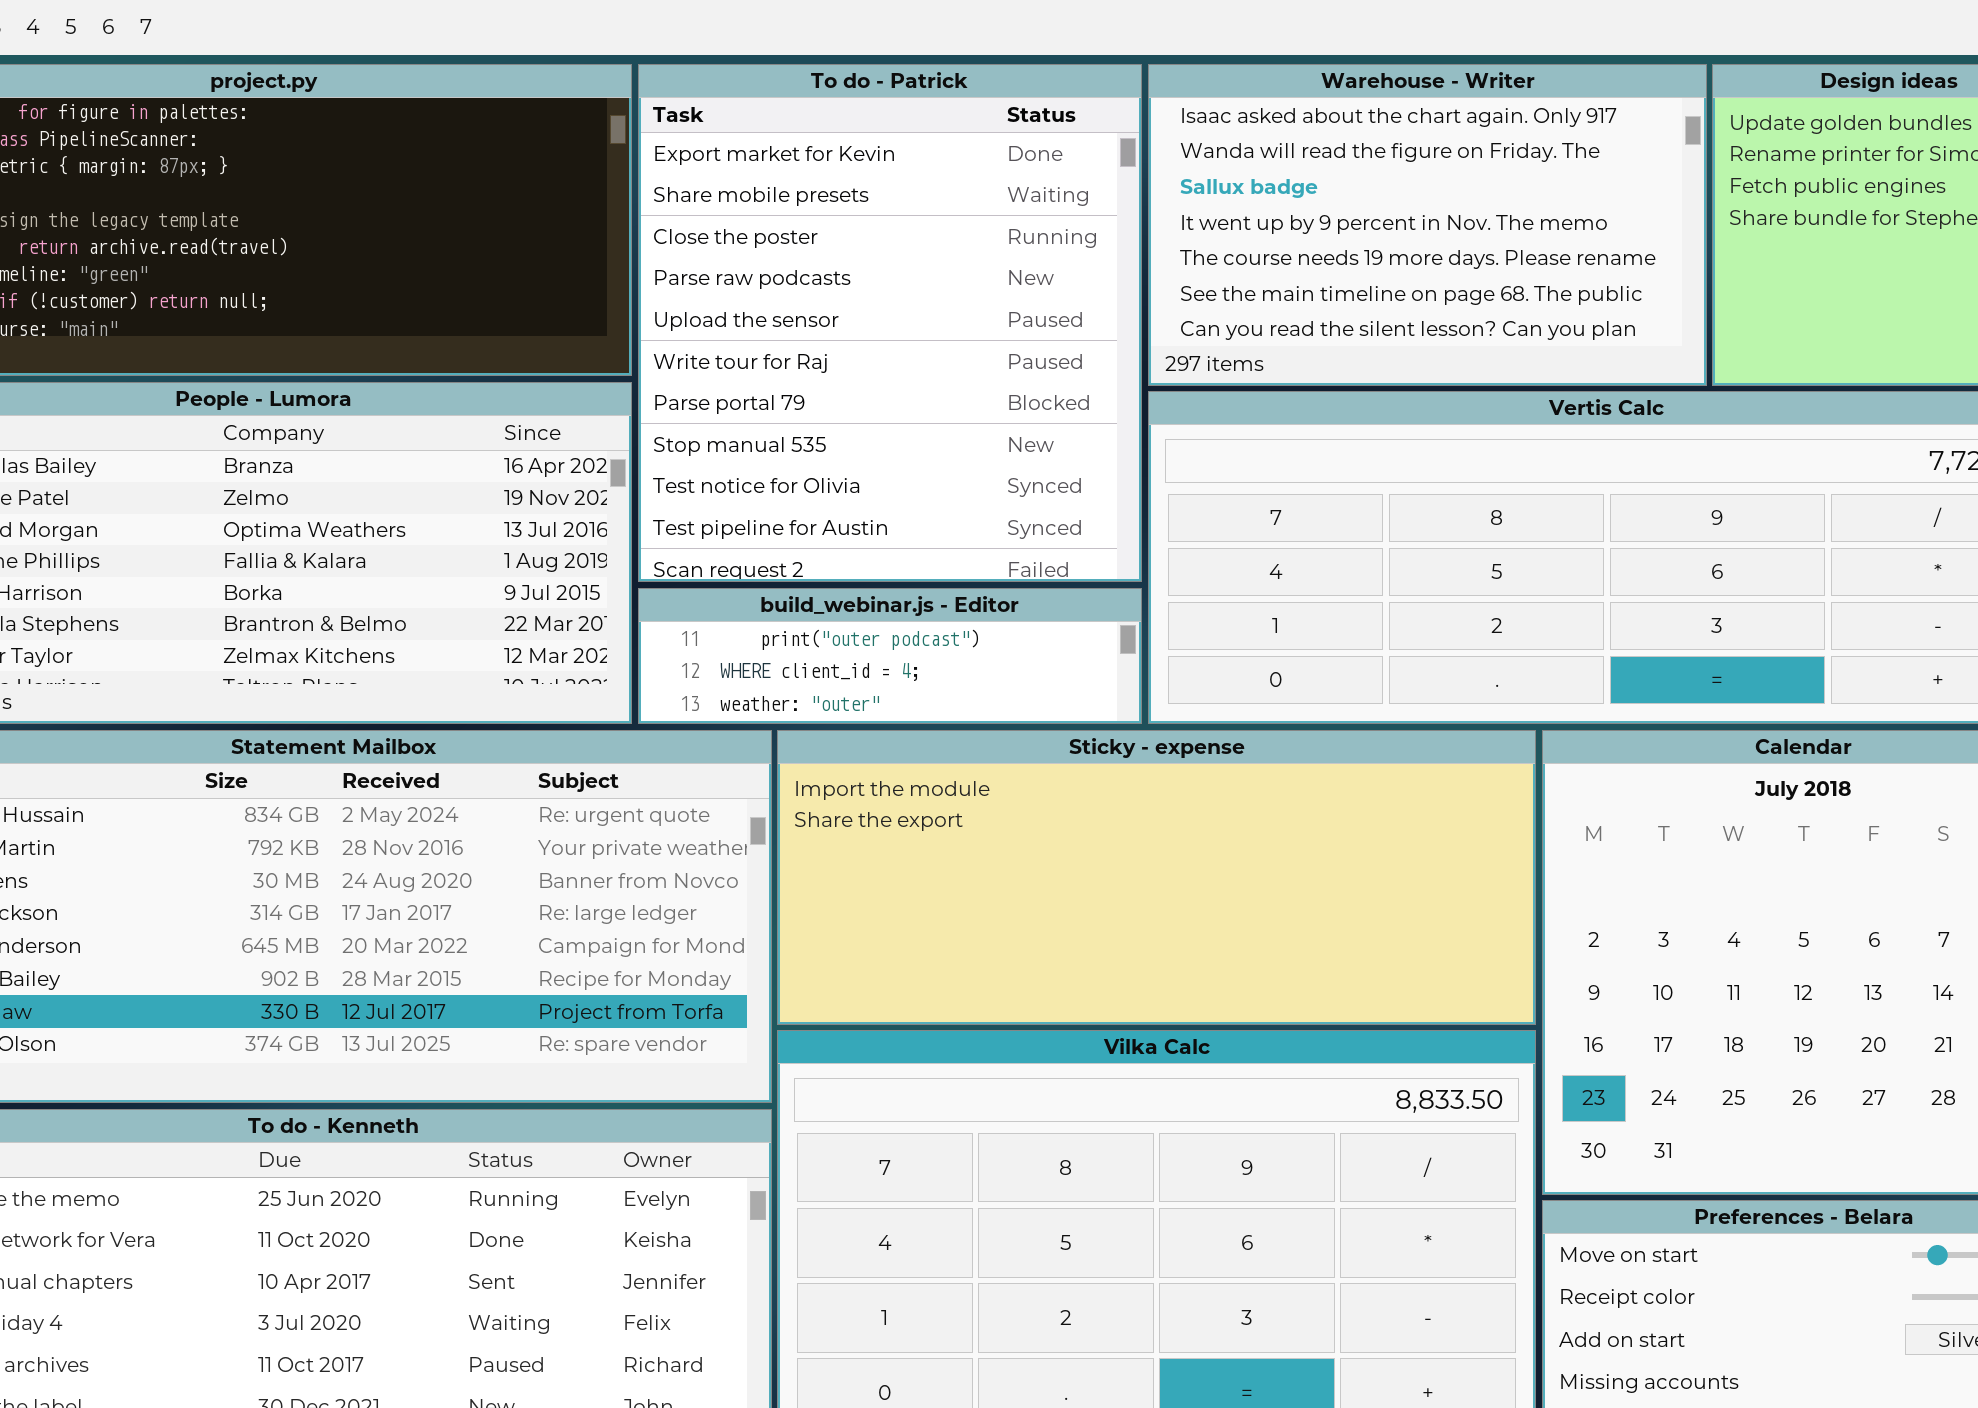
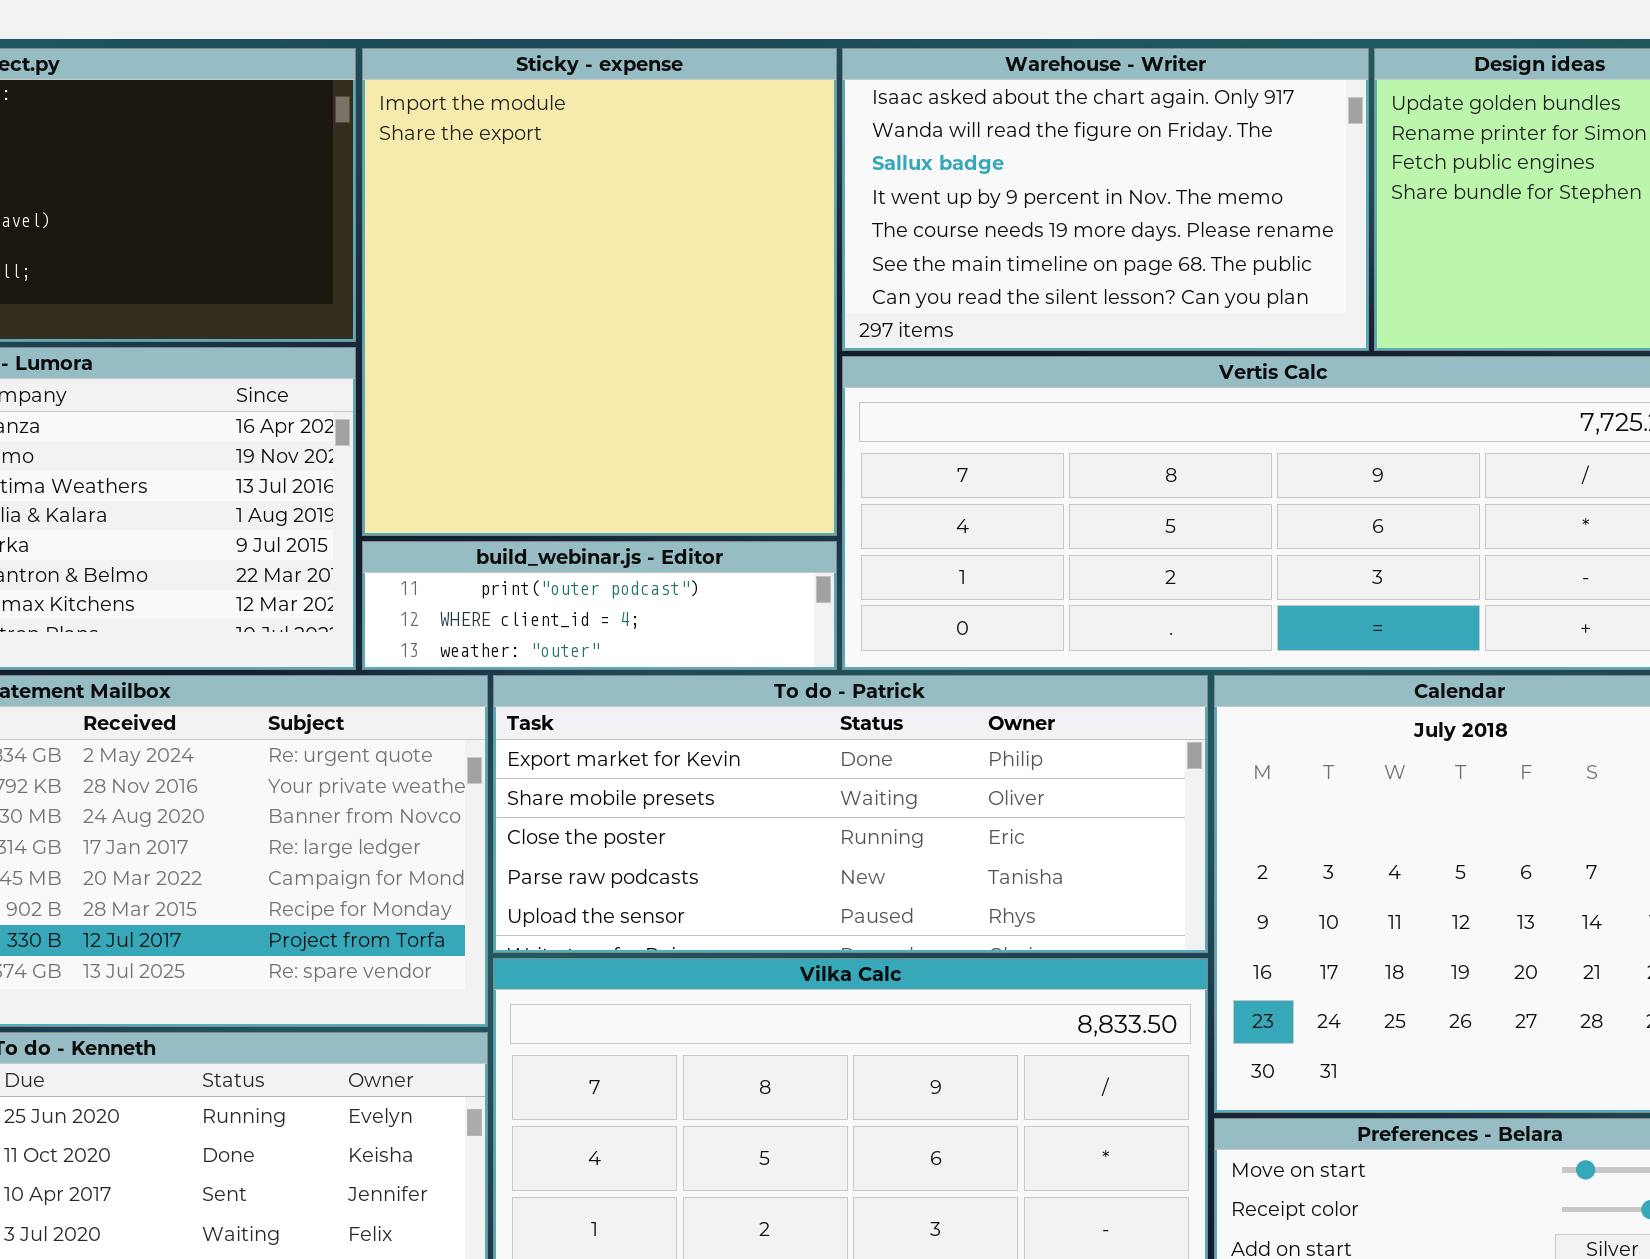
To do - Patrick: [638,64,1142,582] -> [493,675,1208,953], moved, resized
Sticky - expense: [777,730,1536,1025] -> [362,48,837,536], moved, resized

